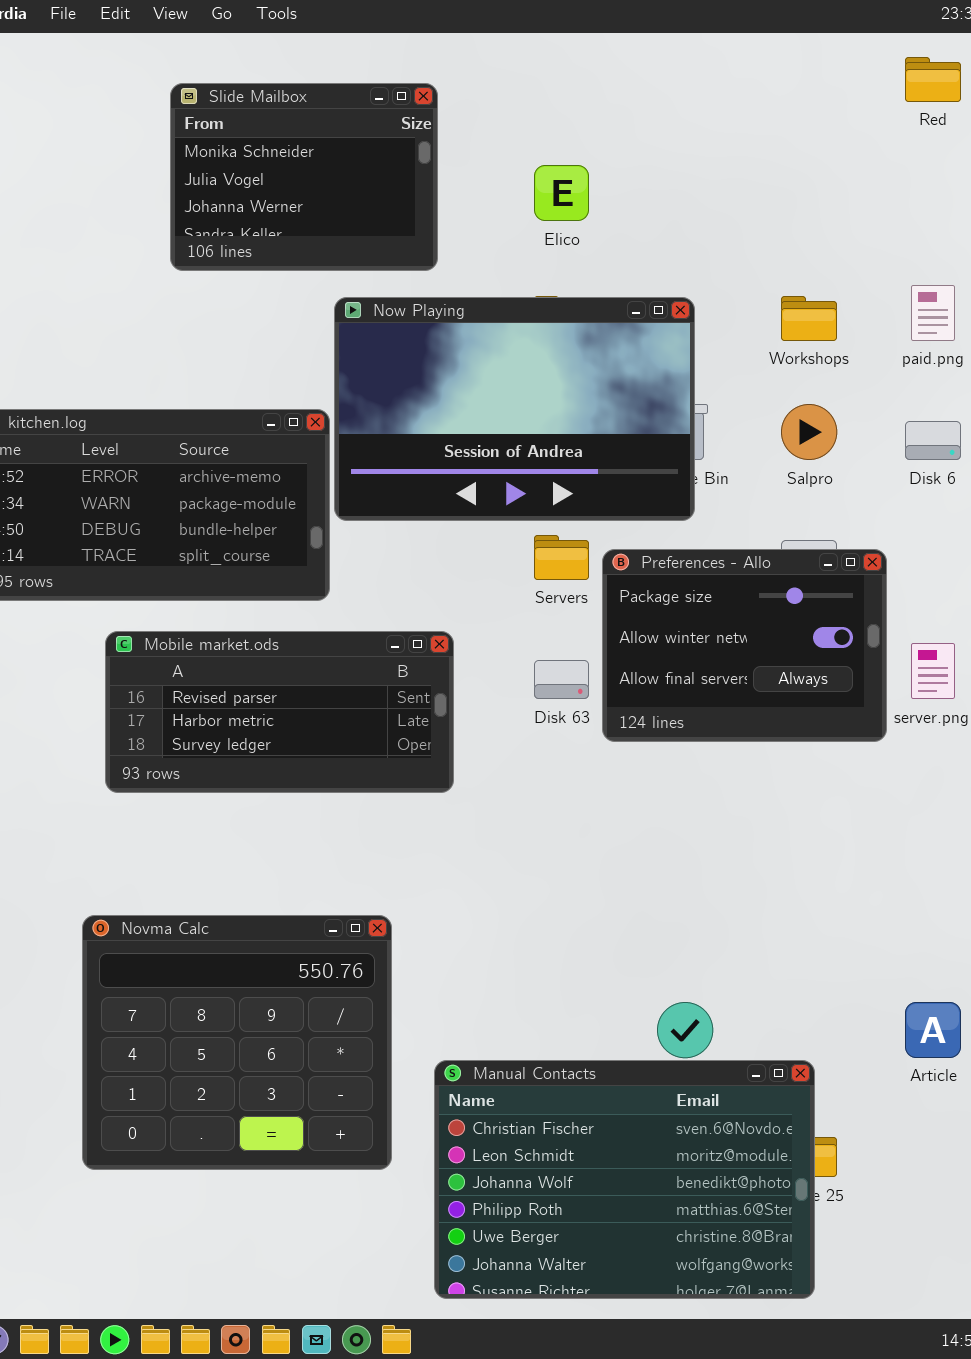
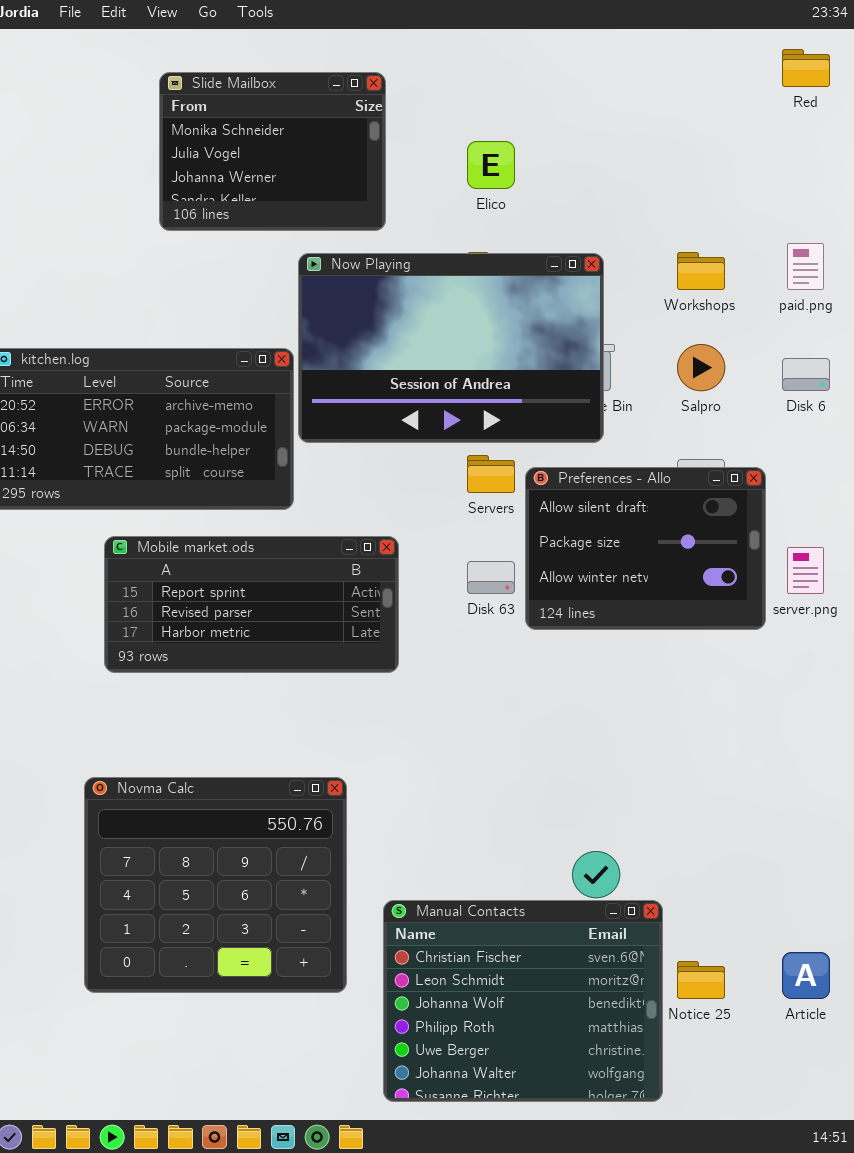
Preferences - Allo: [602,549,887,742] -> [525,467,766,630], scrolled up 1 row
Mobile market.ods: [105,631,454,793] -> [104,536,399,673], scrolled up 1 row
Article: [905,1002,961,1058] -> [782,952,830,999], moved
Manual Contacts: [434,1060,815,1299] -> [383,900,663,1102], resized

